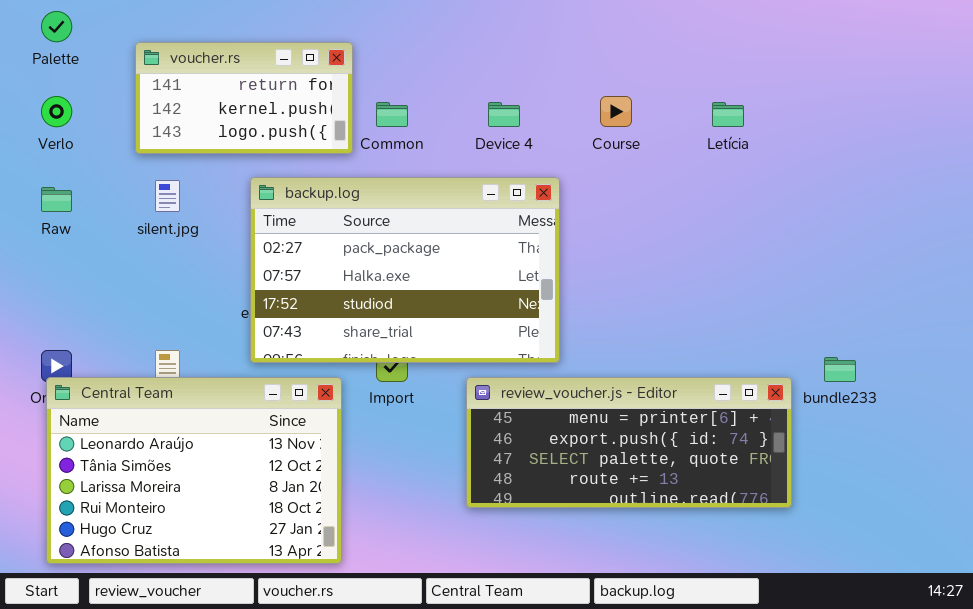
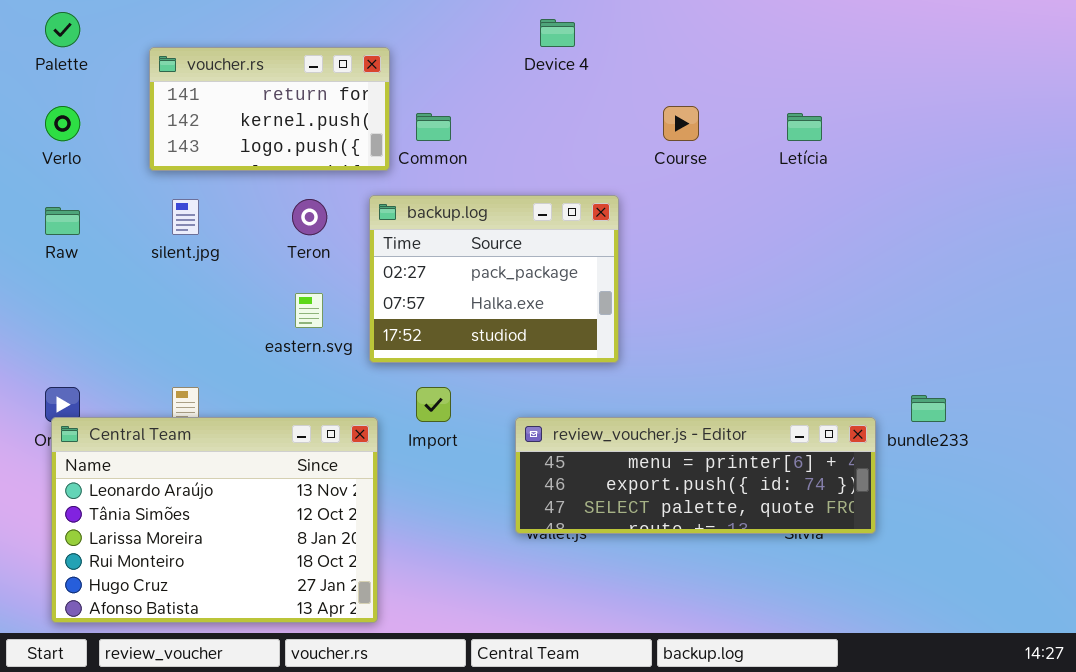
Device 4: [488,102,520,127] -> [540,19,575,47], moved
backup.log: [250,177,560,363] -> [369,195,619,363], resized
review_voucher.js - Editor: [466,377,792,508] -> [515,417,876,534], resized

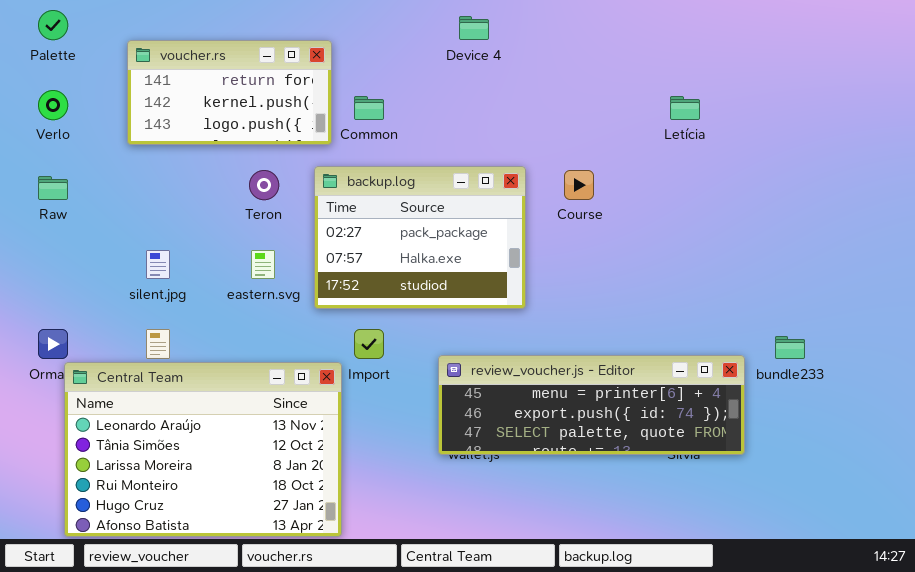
Course: [663,106,699,141] -> [564,170,594,200], moved
silent.jpg: [172,199,199,235] -> [146,250,170,279], moved
Central Team: [51,417,378,623] -> [64,362,342,537], moved

